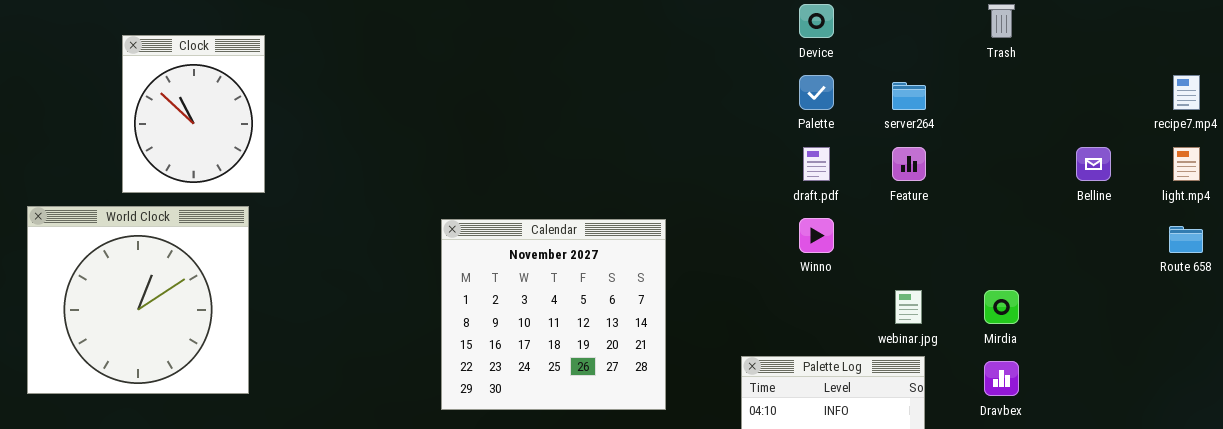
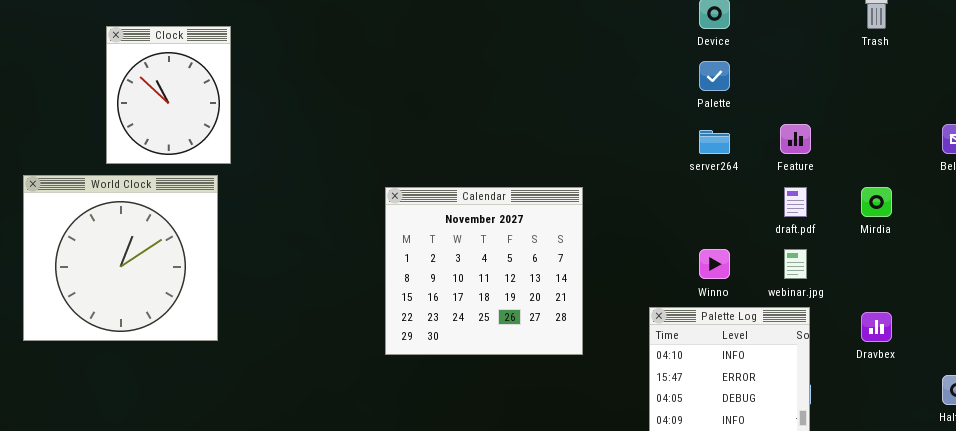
server264: [892,82,926,110] -> [699,130,730,154], moved
draft.pdf: [803,147,830,181] -> [784,187,807,217], moved
Winno: [799,218,834,253] -> [699,249,730,279], moved
Mirdia: [984,290,1019,324] -> [861,187,892,217], moved

